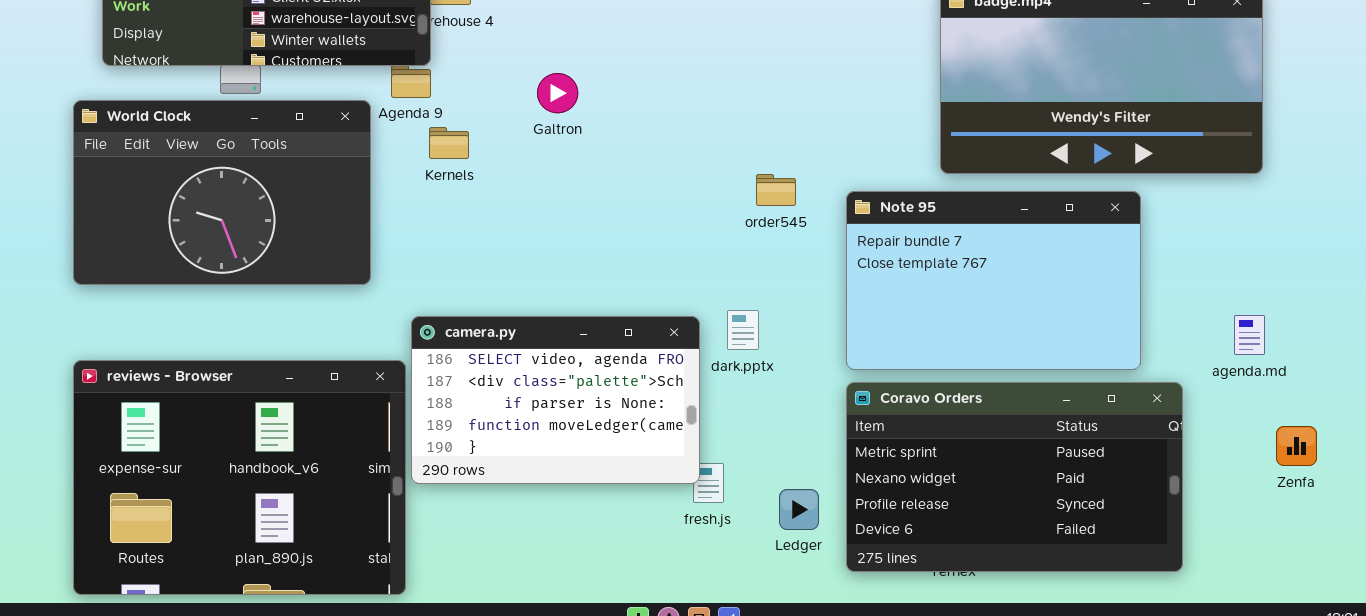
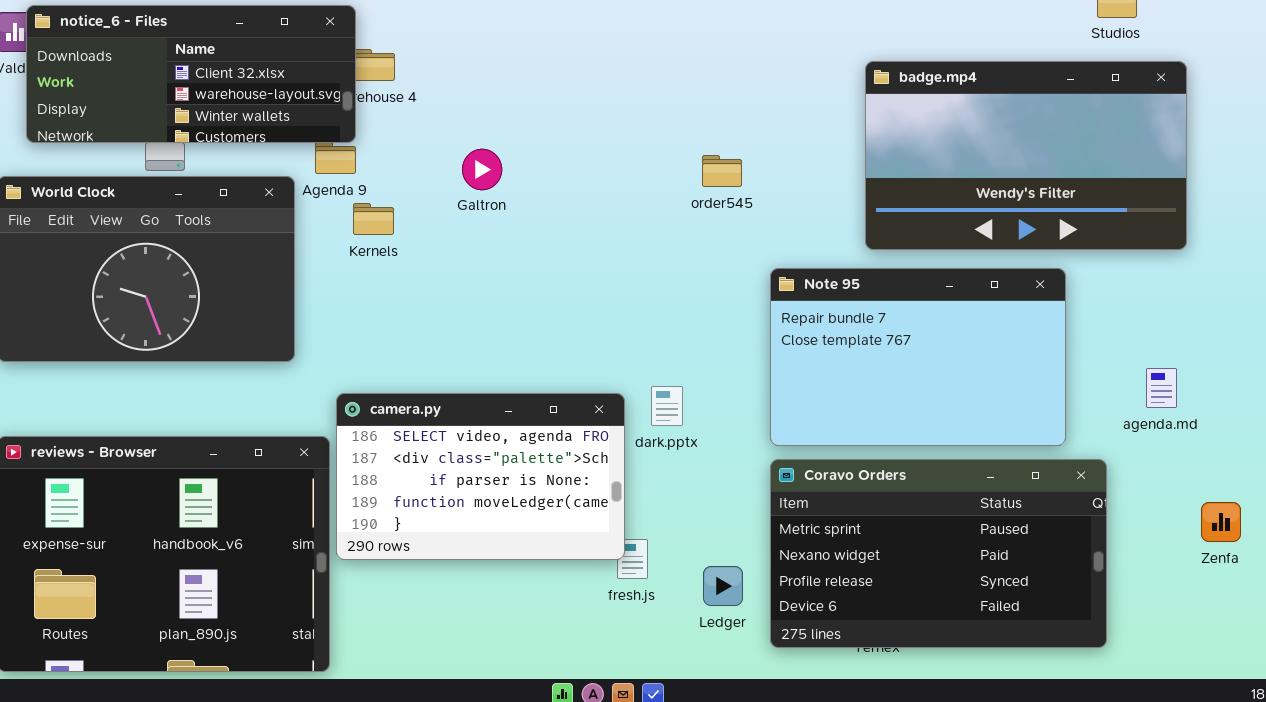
order545: [756,174,796,206] -> [702,155,742,187], moved
agenda.md: [1234,315,1265,355] -> [1146,368,1177,408], moved

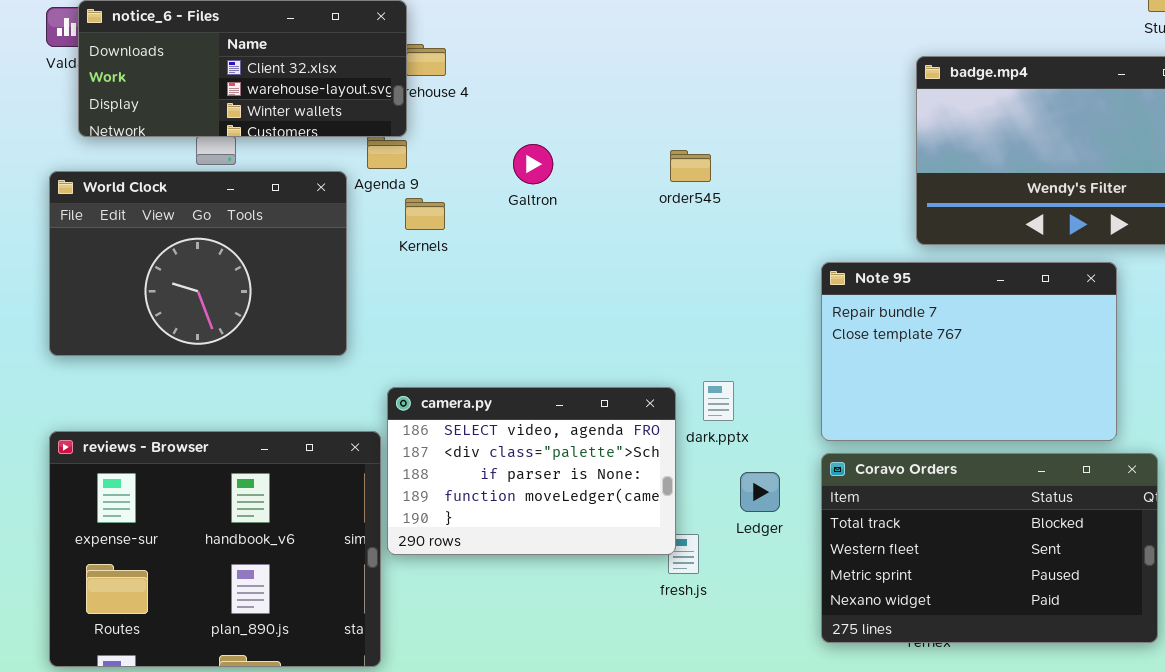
order545: [702,155,742,187] -> [670,150,711,182], moved
Coravo Orders: [770,459,1107,648] -> [821,453,1158,643], scrolled up 2 rows
Ledger: [703,566,743,606] -> [740,472,780,512], moved

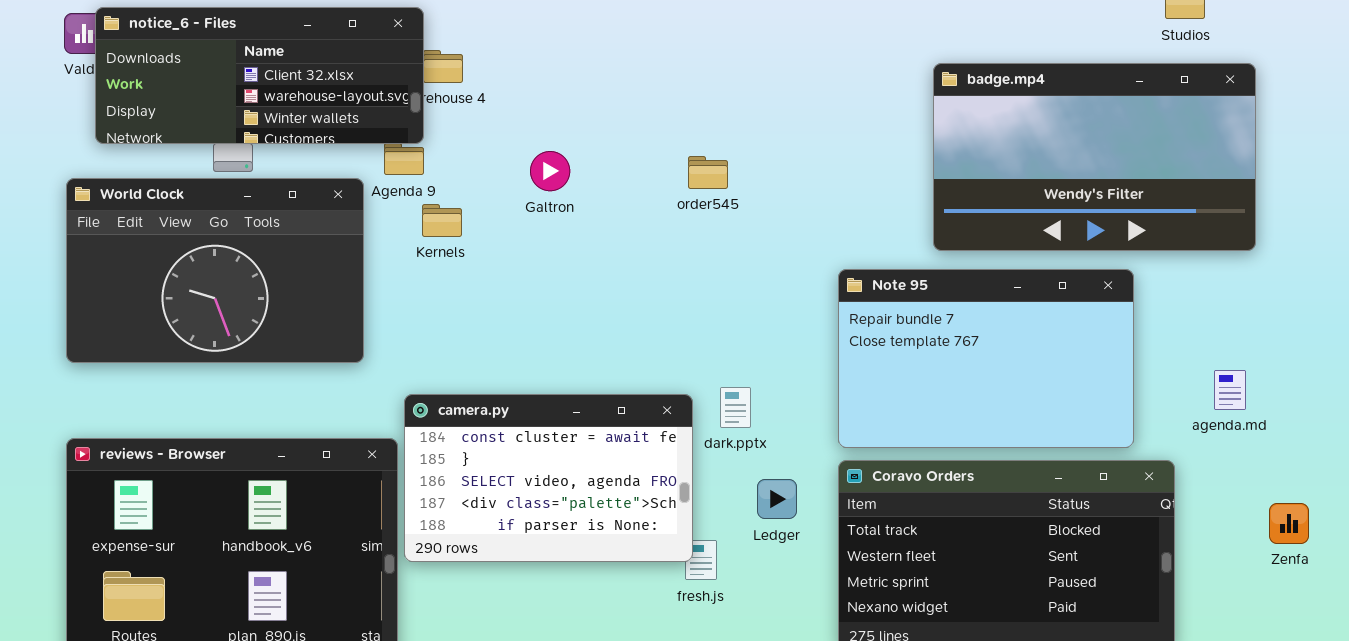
camera.py: [387,387,676,555] -> [404,394,693,562], scrolled up 2 rows

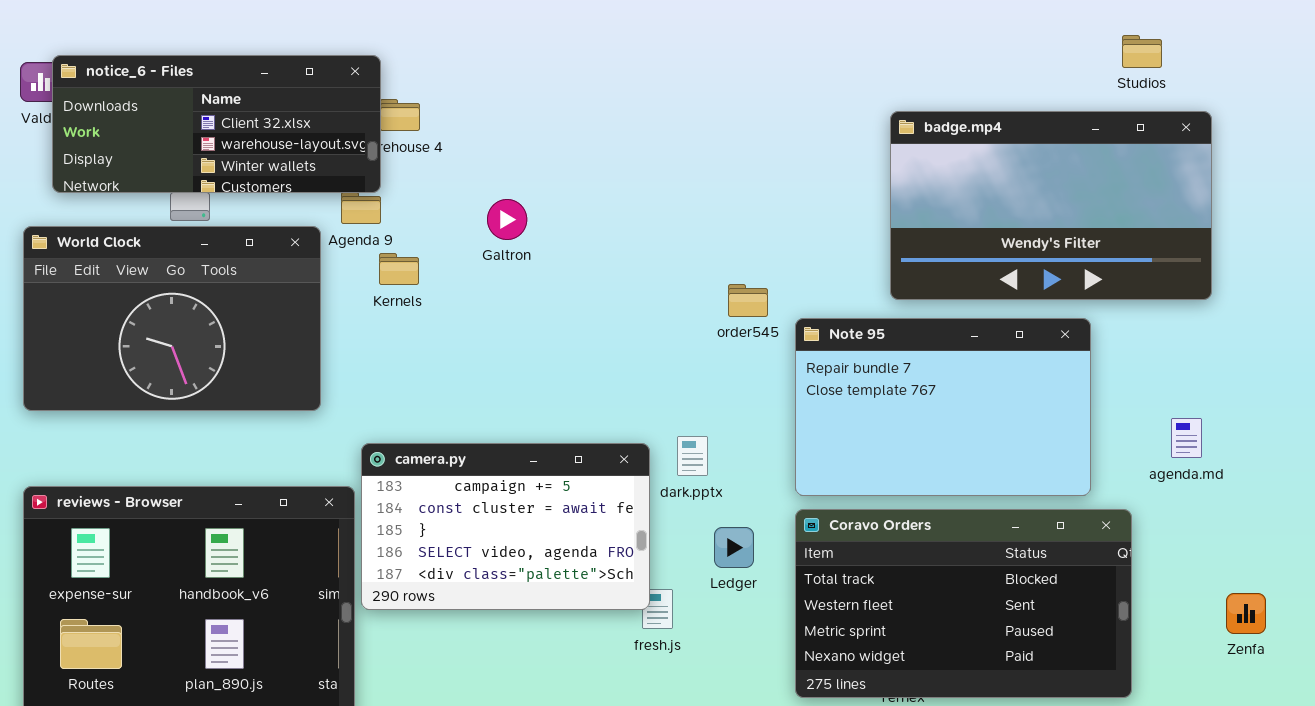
order545: [688,156,728,189] -> [728,284,768,317], moved
camera.py: [404,394,693,562] -> [361,443,650,610], scrolled up 1 row
Zenfa: [1269,503,1309,544] -> [1226,593,1266,634], moved

